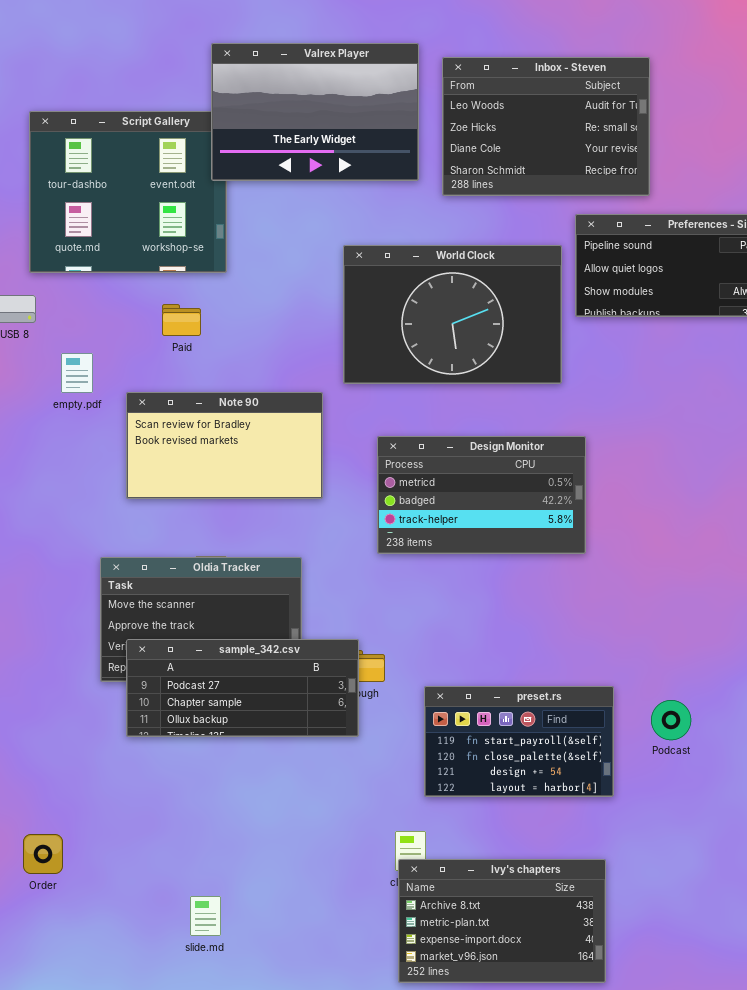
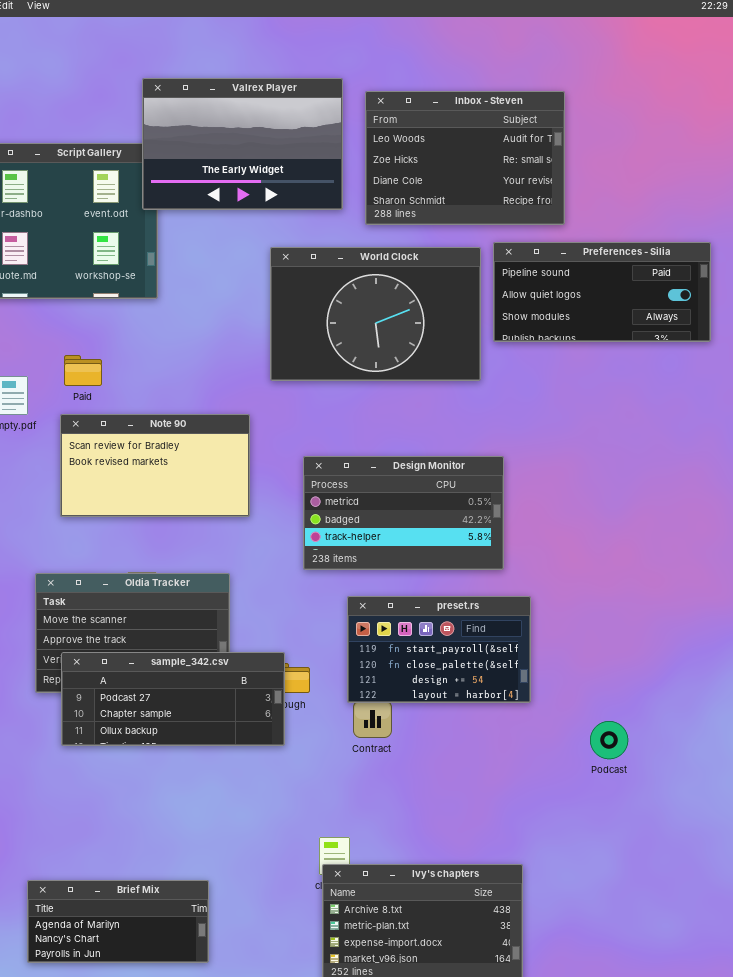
World Clock: [343,245,562,384] -> [270,247,481,381], moved
Paid: [162,304,201,336] -> [64,355,102,386], moved
preset.rs: [424,686,614,797] -> [347,596,531,703], moved
Podcast: [651,700,691,740] -> [590,721,628,759], moved
Brief Mix: none -> [27,880,209,963], opened

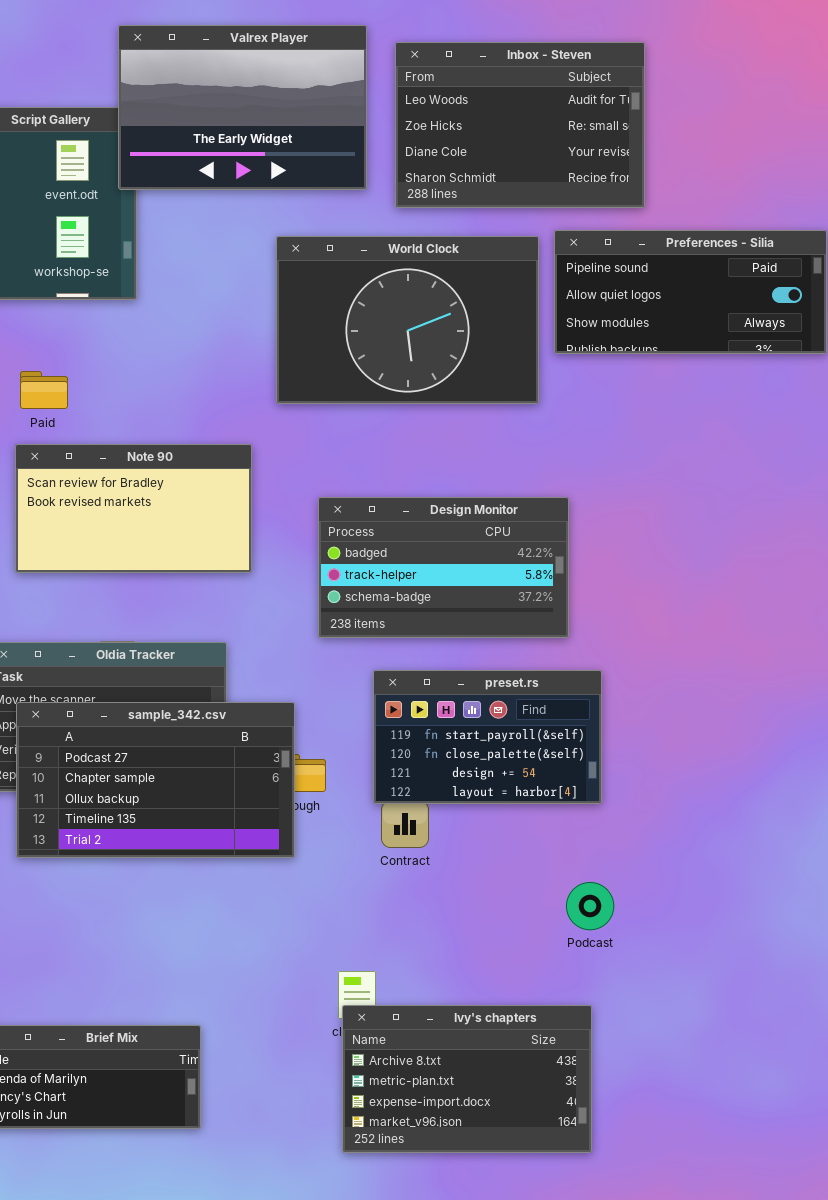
Design Monitor: [303,456,504,570] -> [318,497,569,638], scrolled down 1 row
sample_342.csv: [61,652,285,746] -> [16,702,295,858], resized
Podcast: [590,721,628,759] -> [566,882,614,930], moved

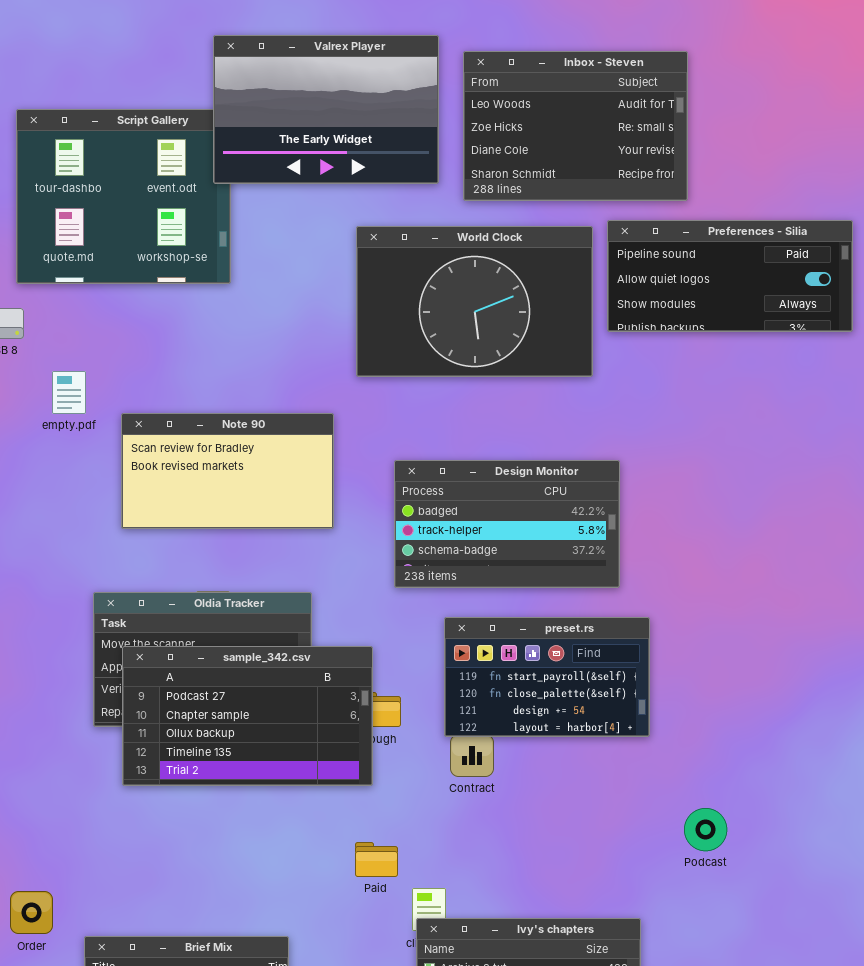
Paid: [20,371,68,409] -> [355,842,398,877], moved
Podcast: [566,882,614,930] -> [684,808,727,851], moved

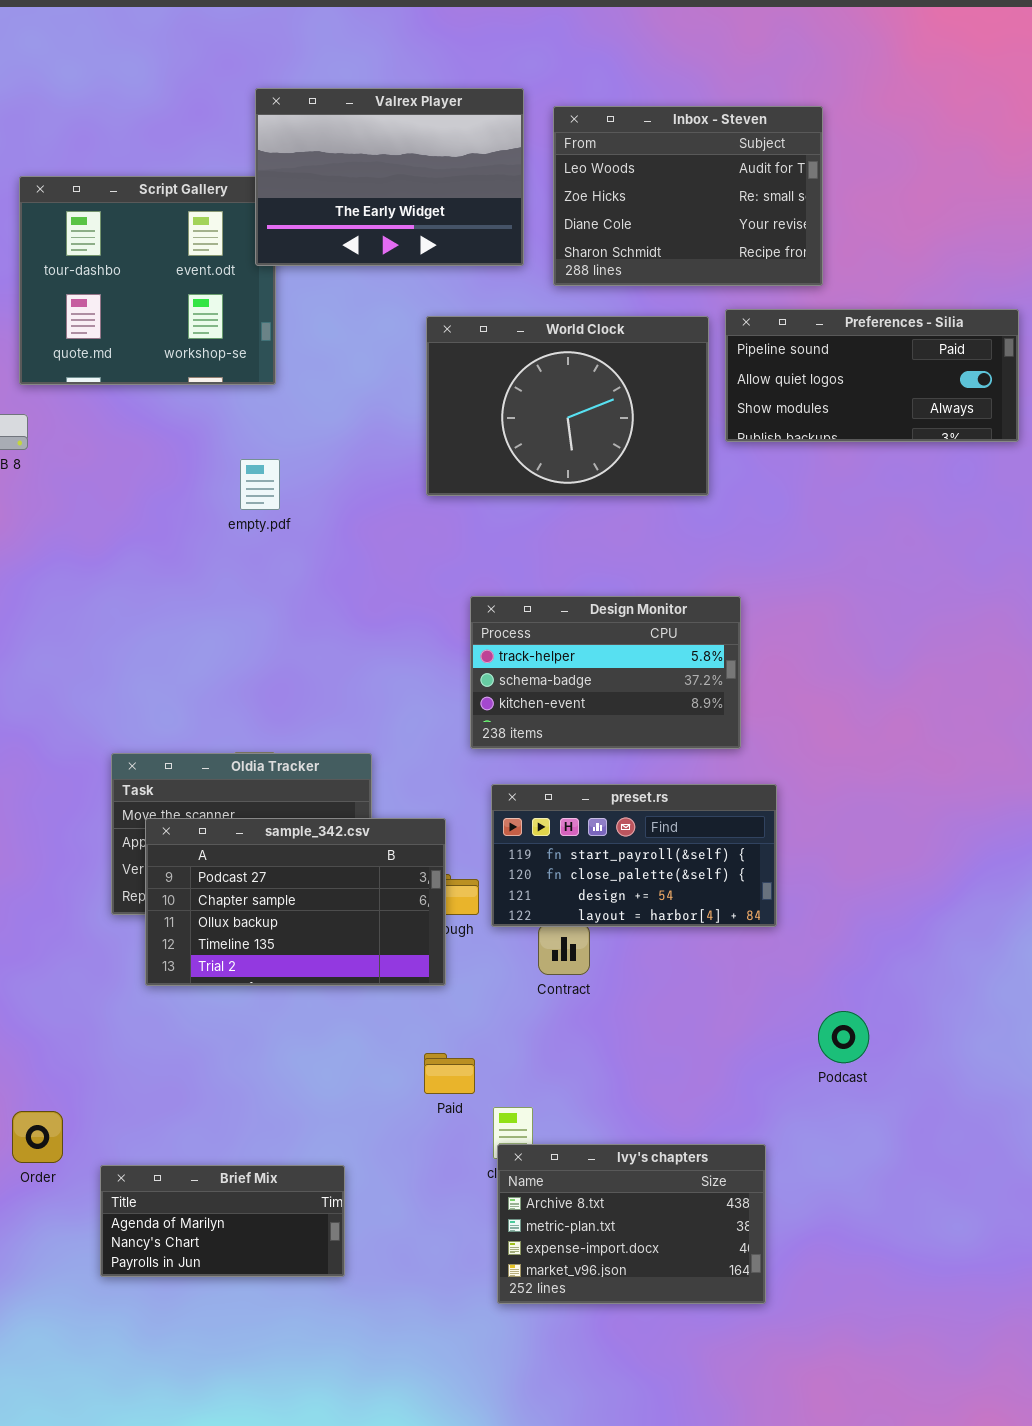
empty.pdf: [52,371,86,414] -> [240,459,280,510], moved
Note 90: [121,413,334,529] -> none, closed
Design Monitor: [394,460,620,588] -> [470,596,741,749], scrolled down 1 row
preset.rs: [444,617,650,737] -> [491,784,777,927], resized

